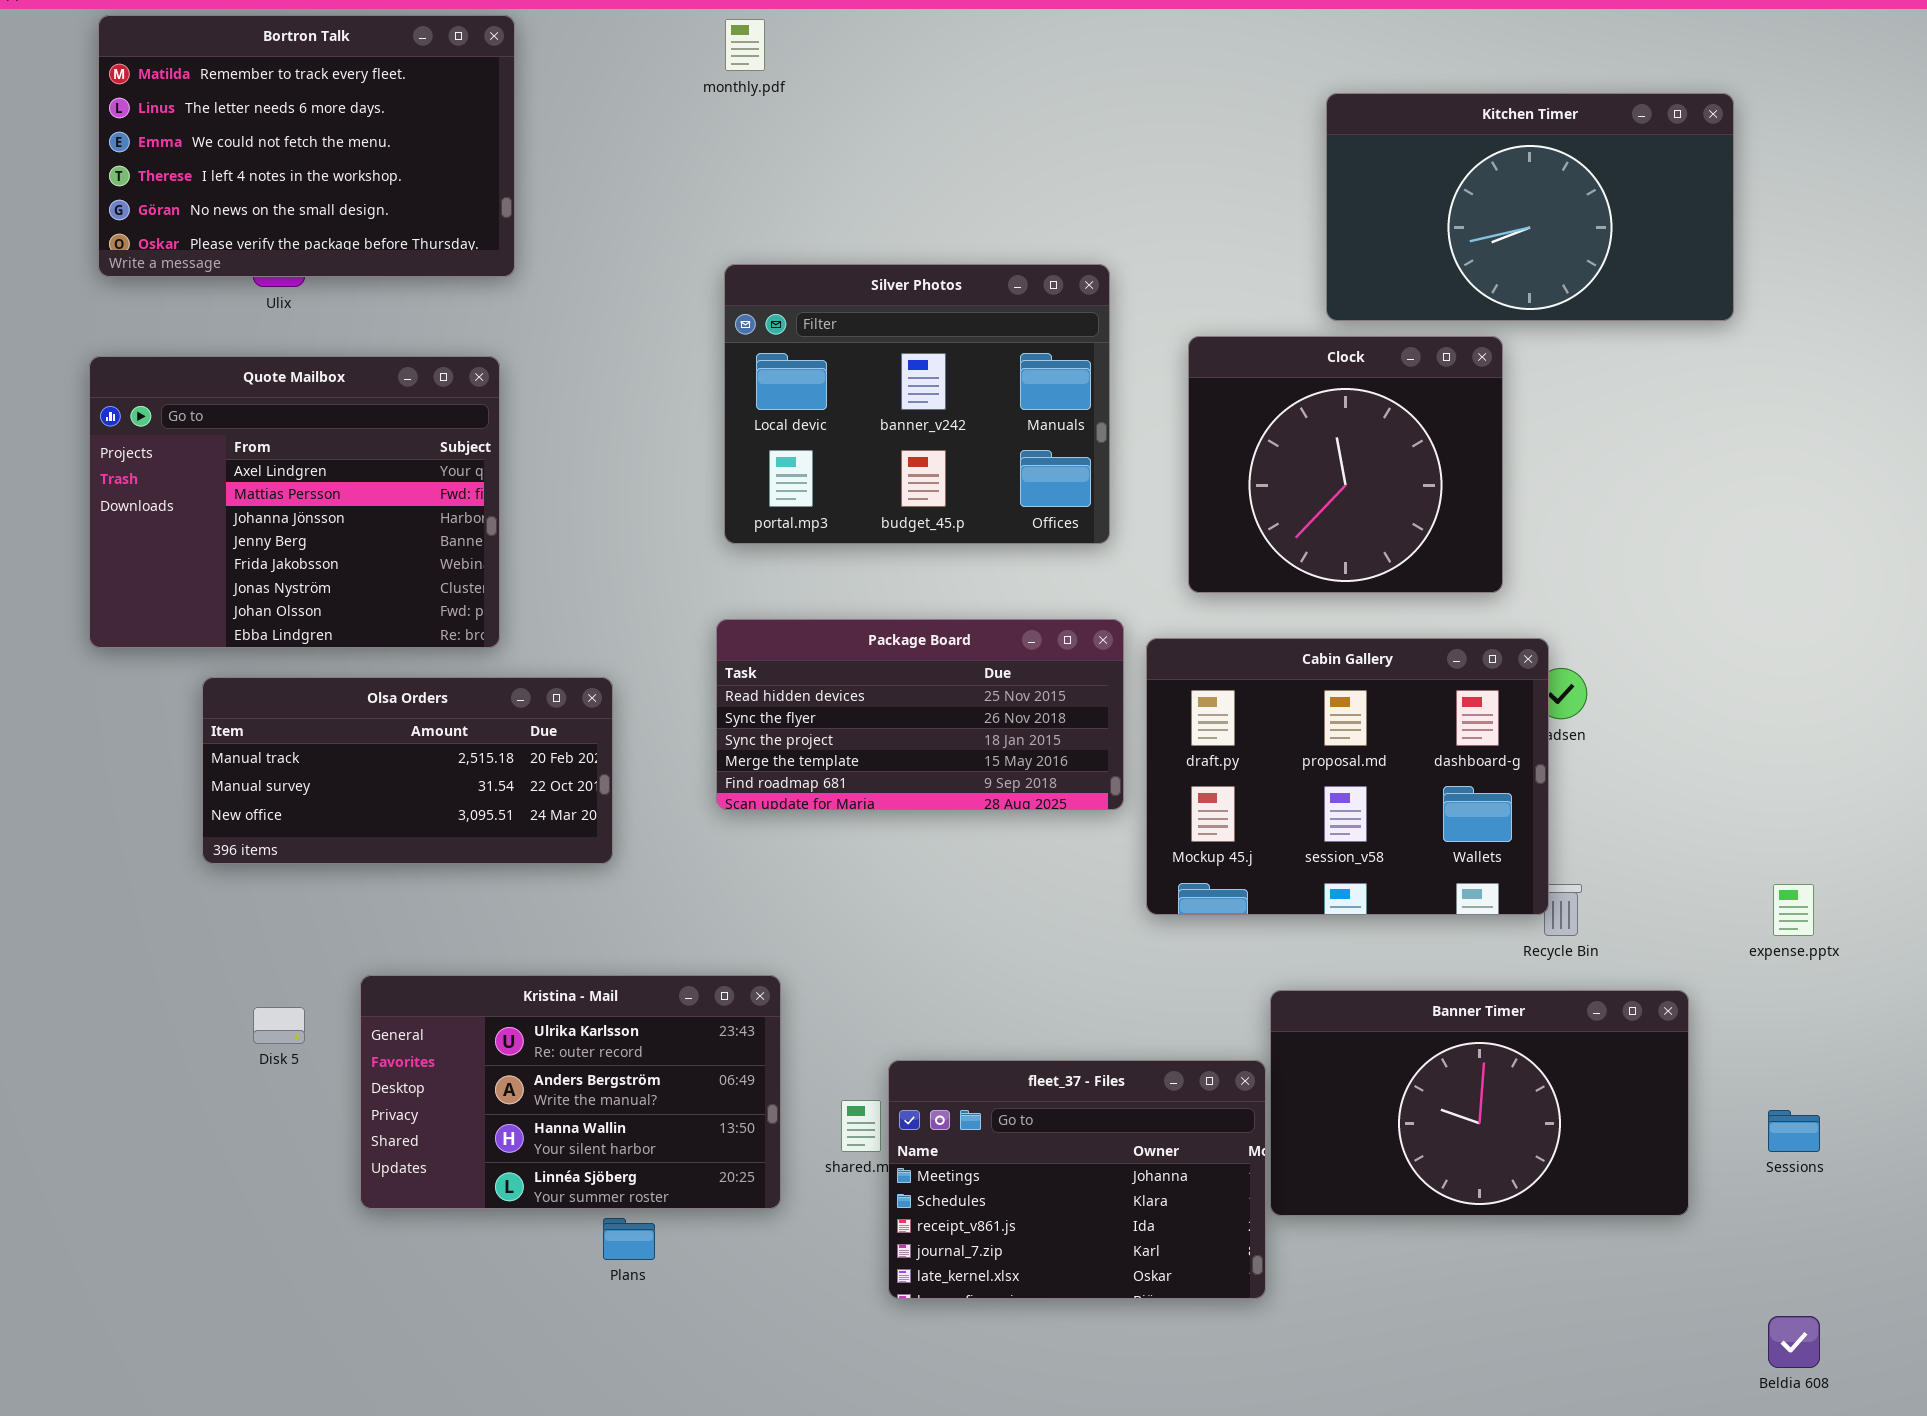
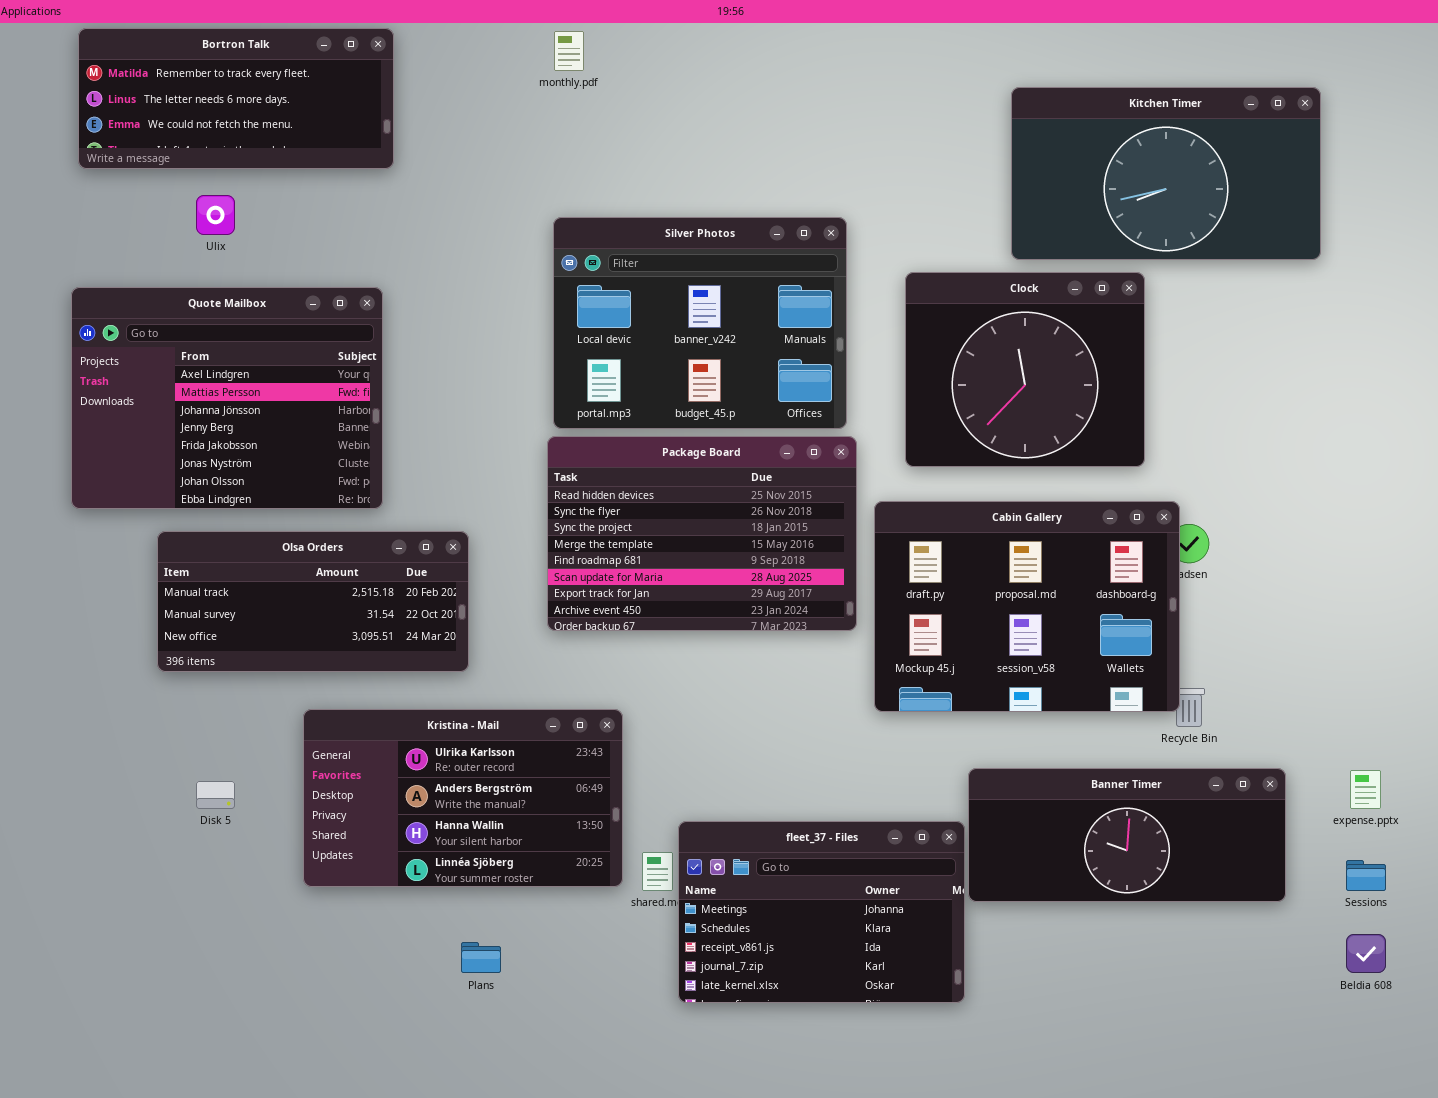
Bortron Talk: [98,15,515,277] -> [78,28,394,169], resized
Package Board: [716,619,1124,810] -> [547,436,857,631], resized
expense.pptx: [1773,884,1814,936] -> [1350,770,1381,809], moved
Kristina - Mail: [360,975,781,1209] -> [303,709,623,887], moved
Banner Timer: [1270,990,1689,1216] -> [968,768,1286,902], resized
Beldia 608: [1768,1316,1820,1368] -> [1346,934,1386,973], moved

